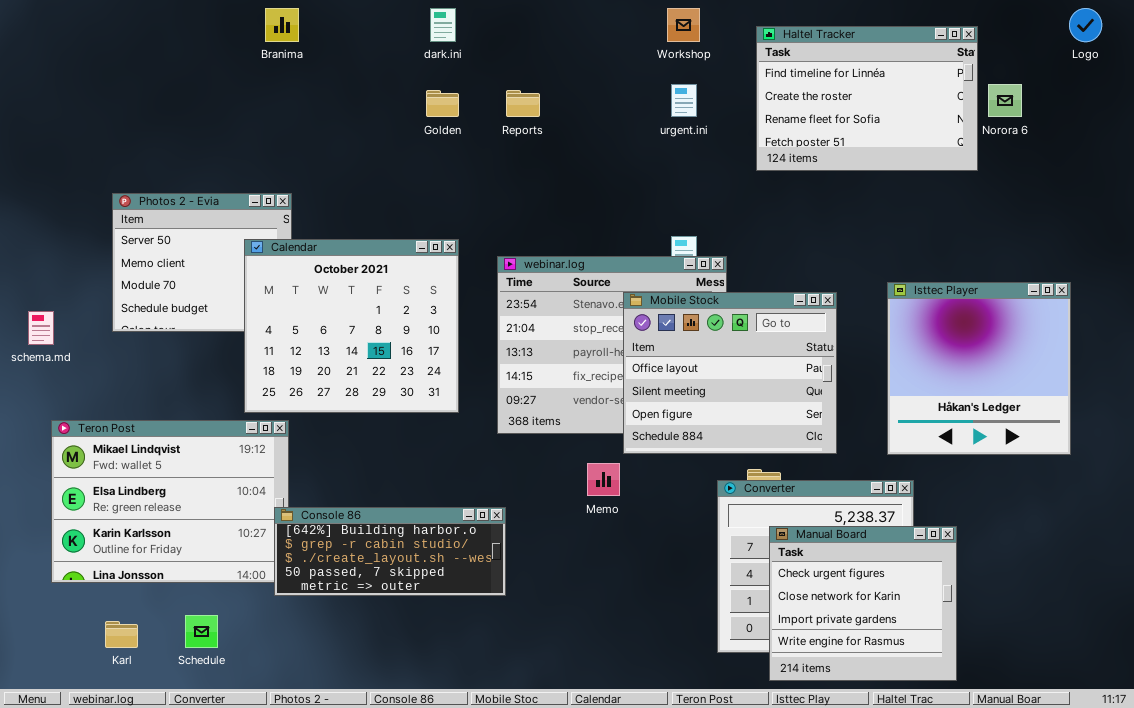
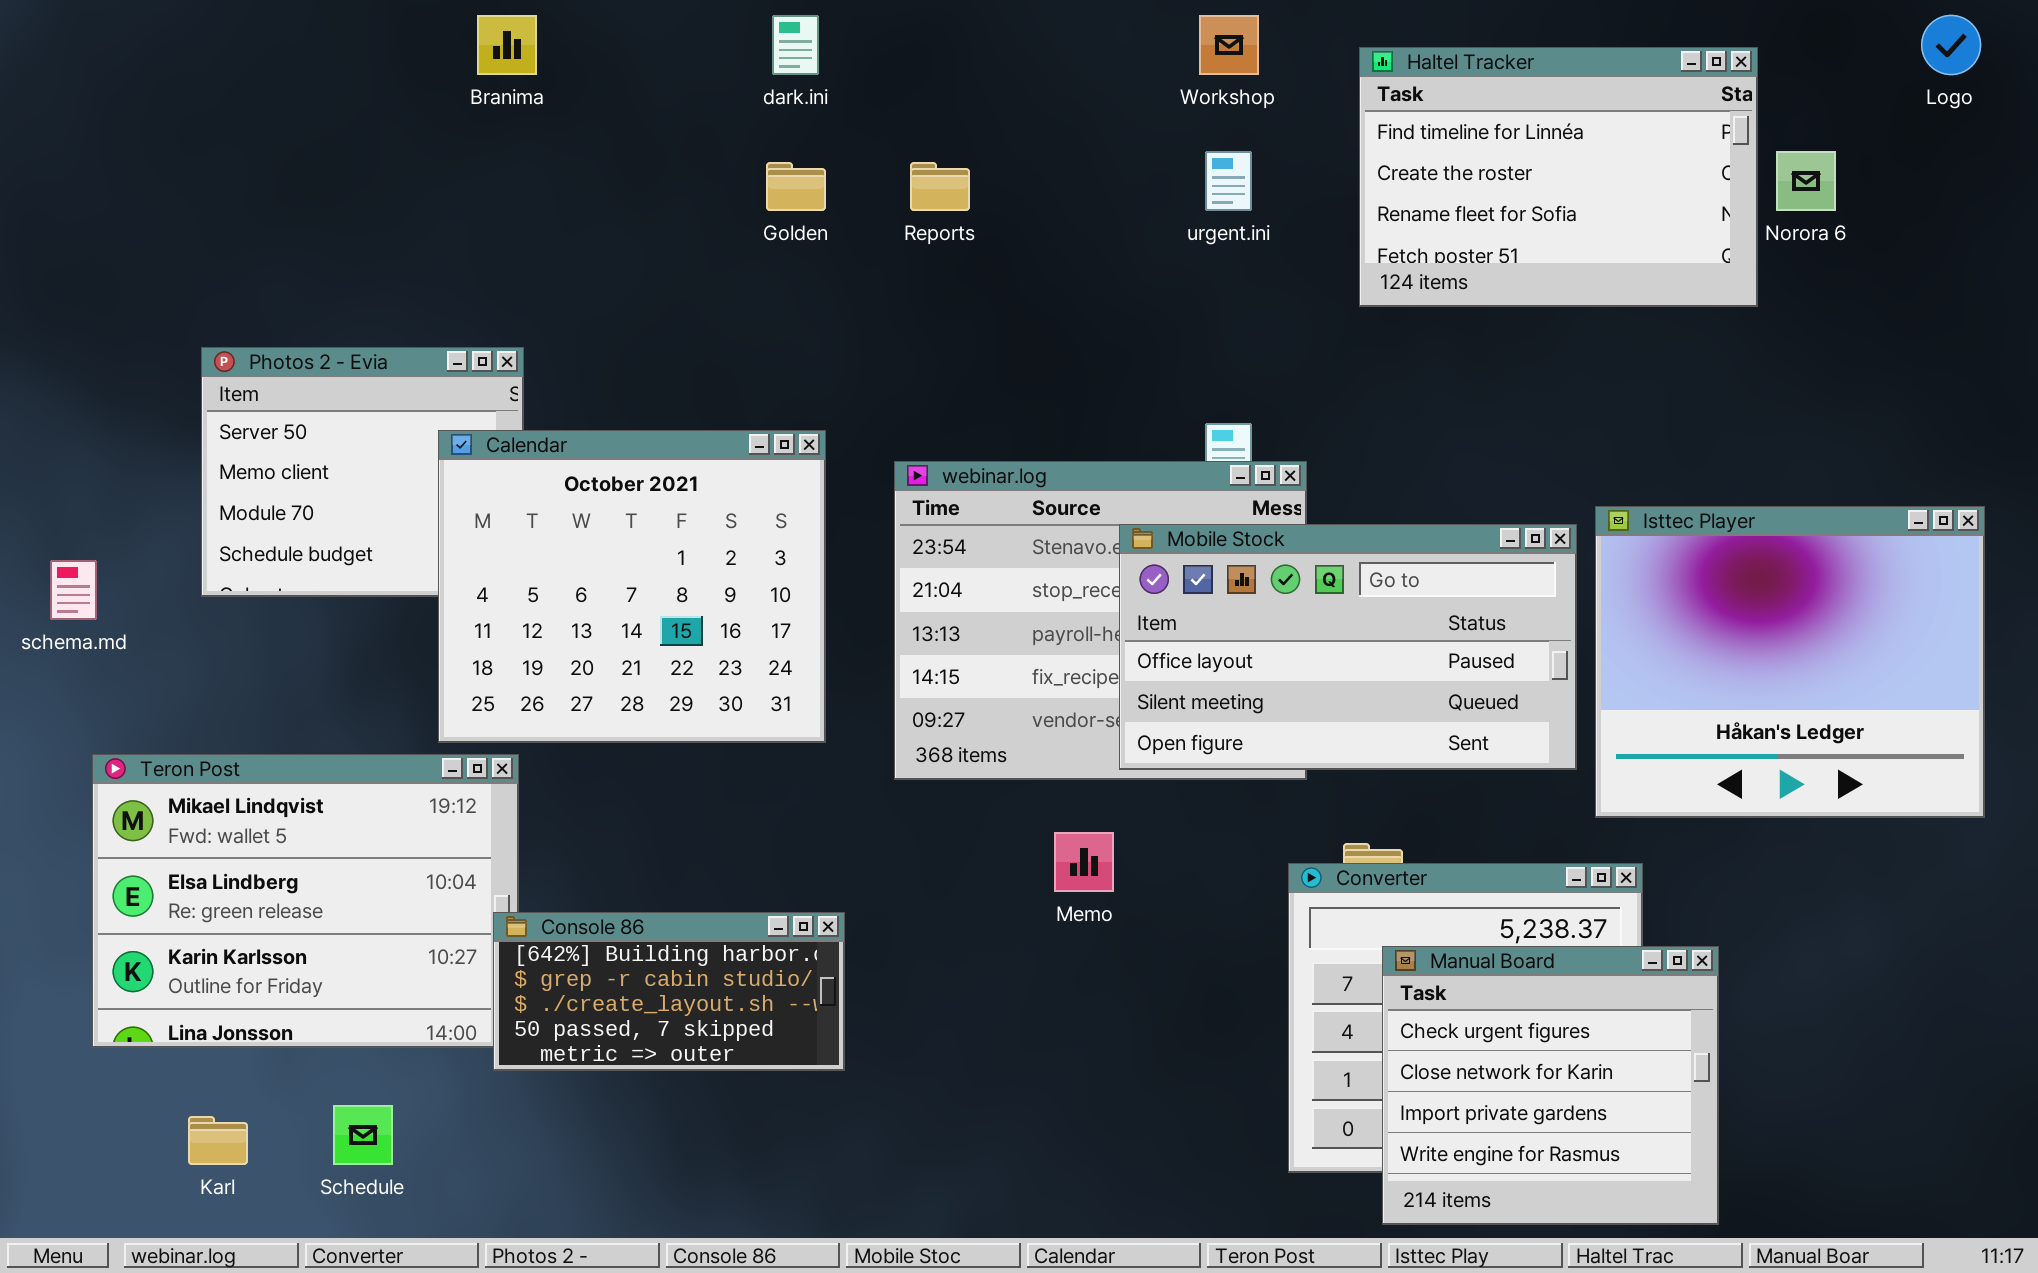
Isttec Player: [887,282,1071,455] -> [1595,506,1985,818], resized
Mobile Stock: [623,292,837,454] -> [1119,524,1577,770], resized
Console 86: [274,507,506,596] -> [493,912,845,1071], resized

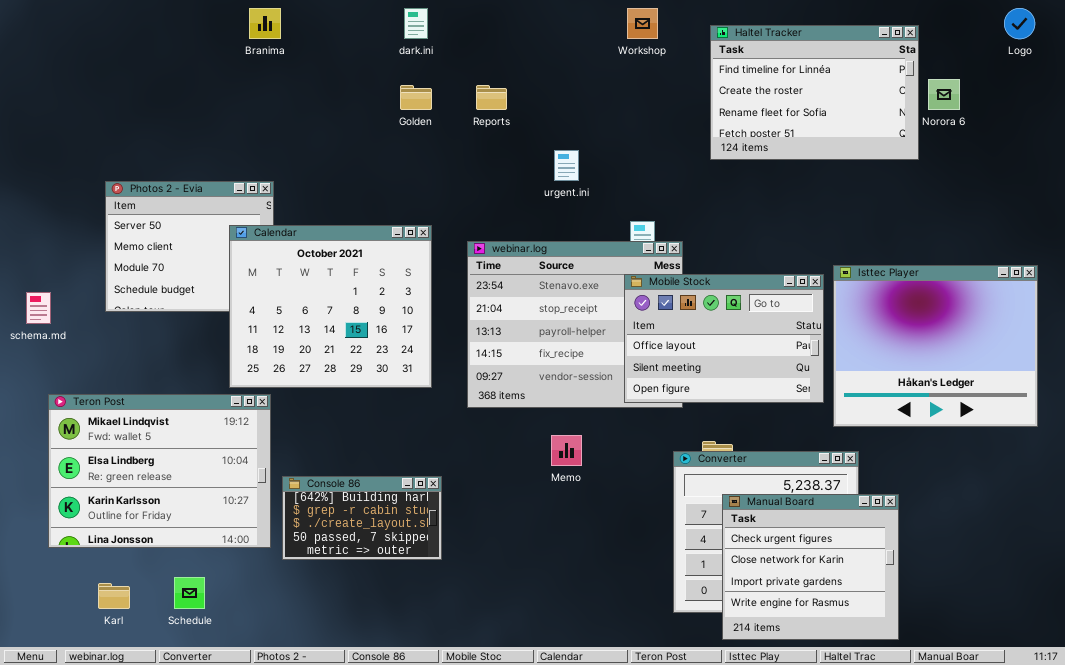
urgent.ini: [1205,151,1252,211] -> [554,150,579,181], moved
Mobile Stock: [1119,524,1577,770] -> [624,274,824,403], resized
Console 86: [493,912,845,1071] -> [282,476,442,560], resized

